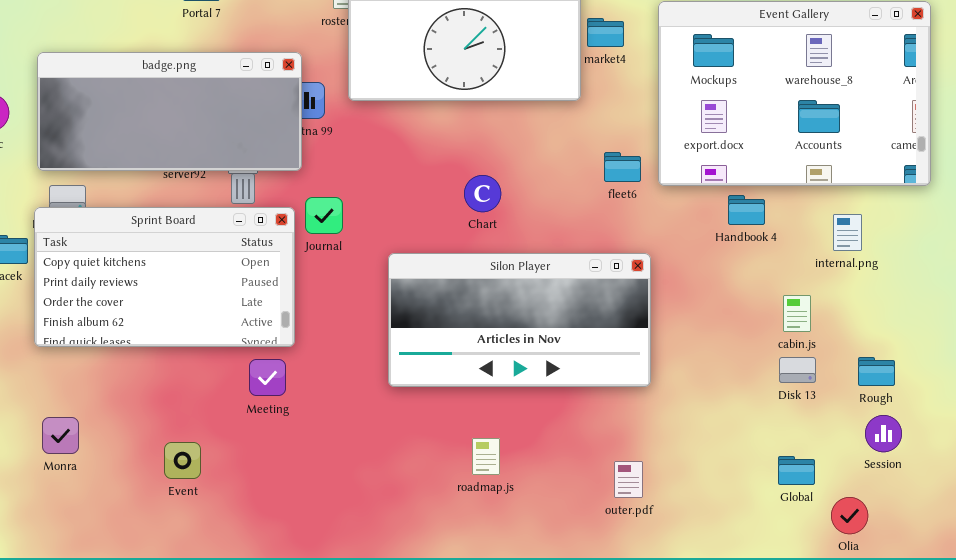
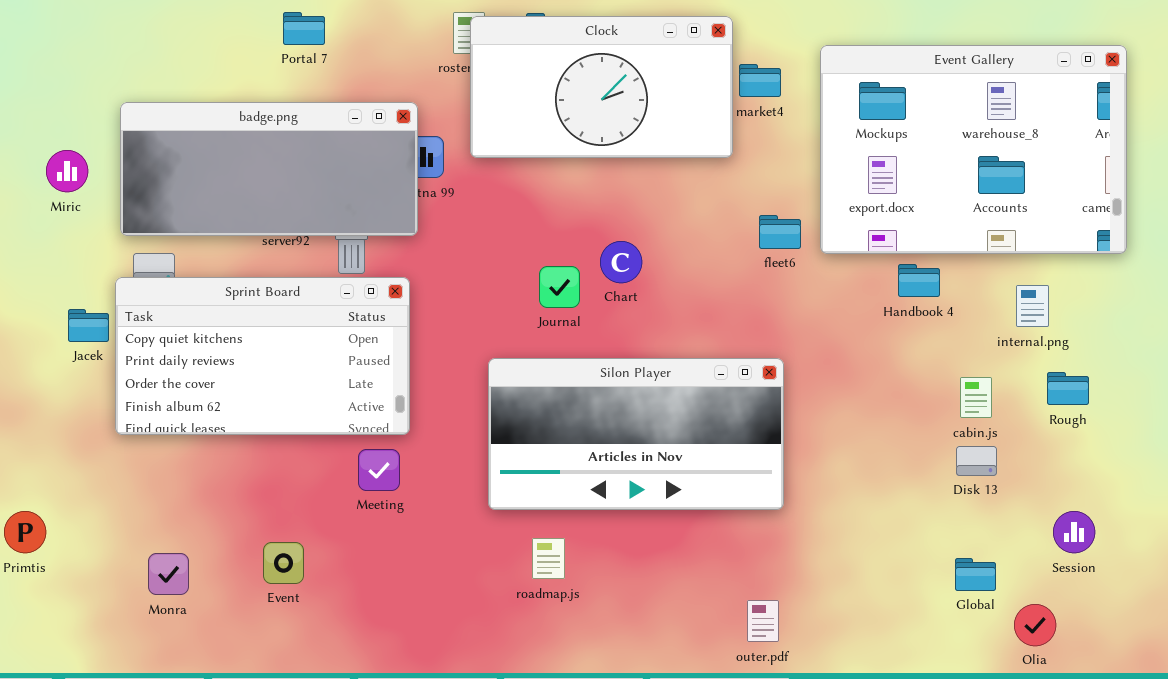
Journal: [305,197,343,234] -> [539,266,580,308], moved
Silon Player: [388,253,651,387] -> [488,358,784,510], moved
Rough: [858,357,895,386] -> [1047,372,1089,405], moved
Monra: [42,417,79,454] -> [148,553,189,595], moved
roadmap.js: [472,438,500,475] -> [532,538,565,579], moved
outer.pdf: [614,461,643,498] -> [747,600,779,642], moved

